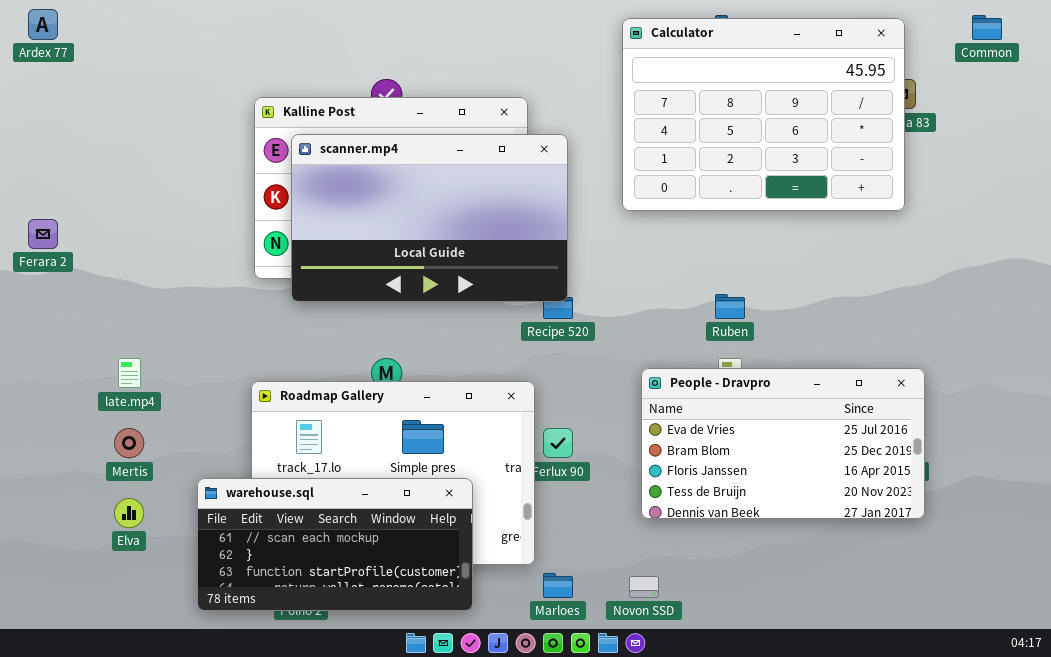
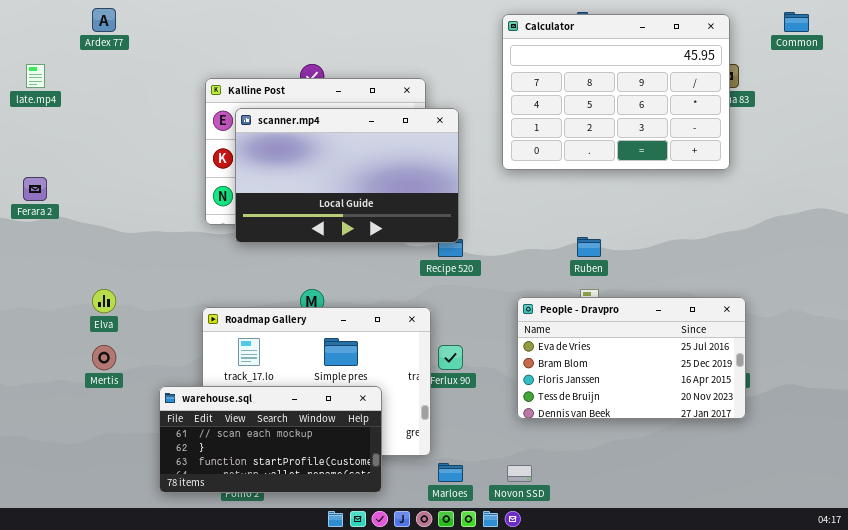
Ardex 77: [28,9,58,40] -> [92,8,116,32], moved
late.mp4: [118,358,141,388] -> [26,64,45,88], moved
Elva: [114,498,144,528] -> [92,289,116,313], moved

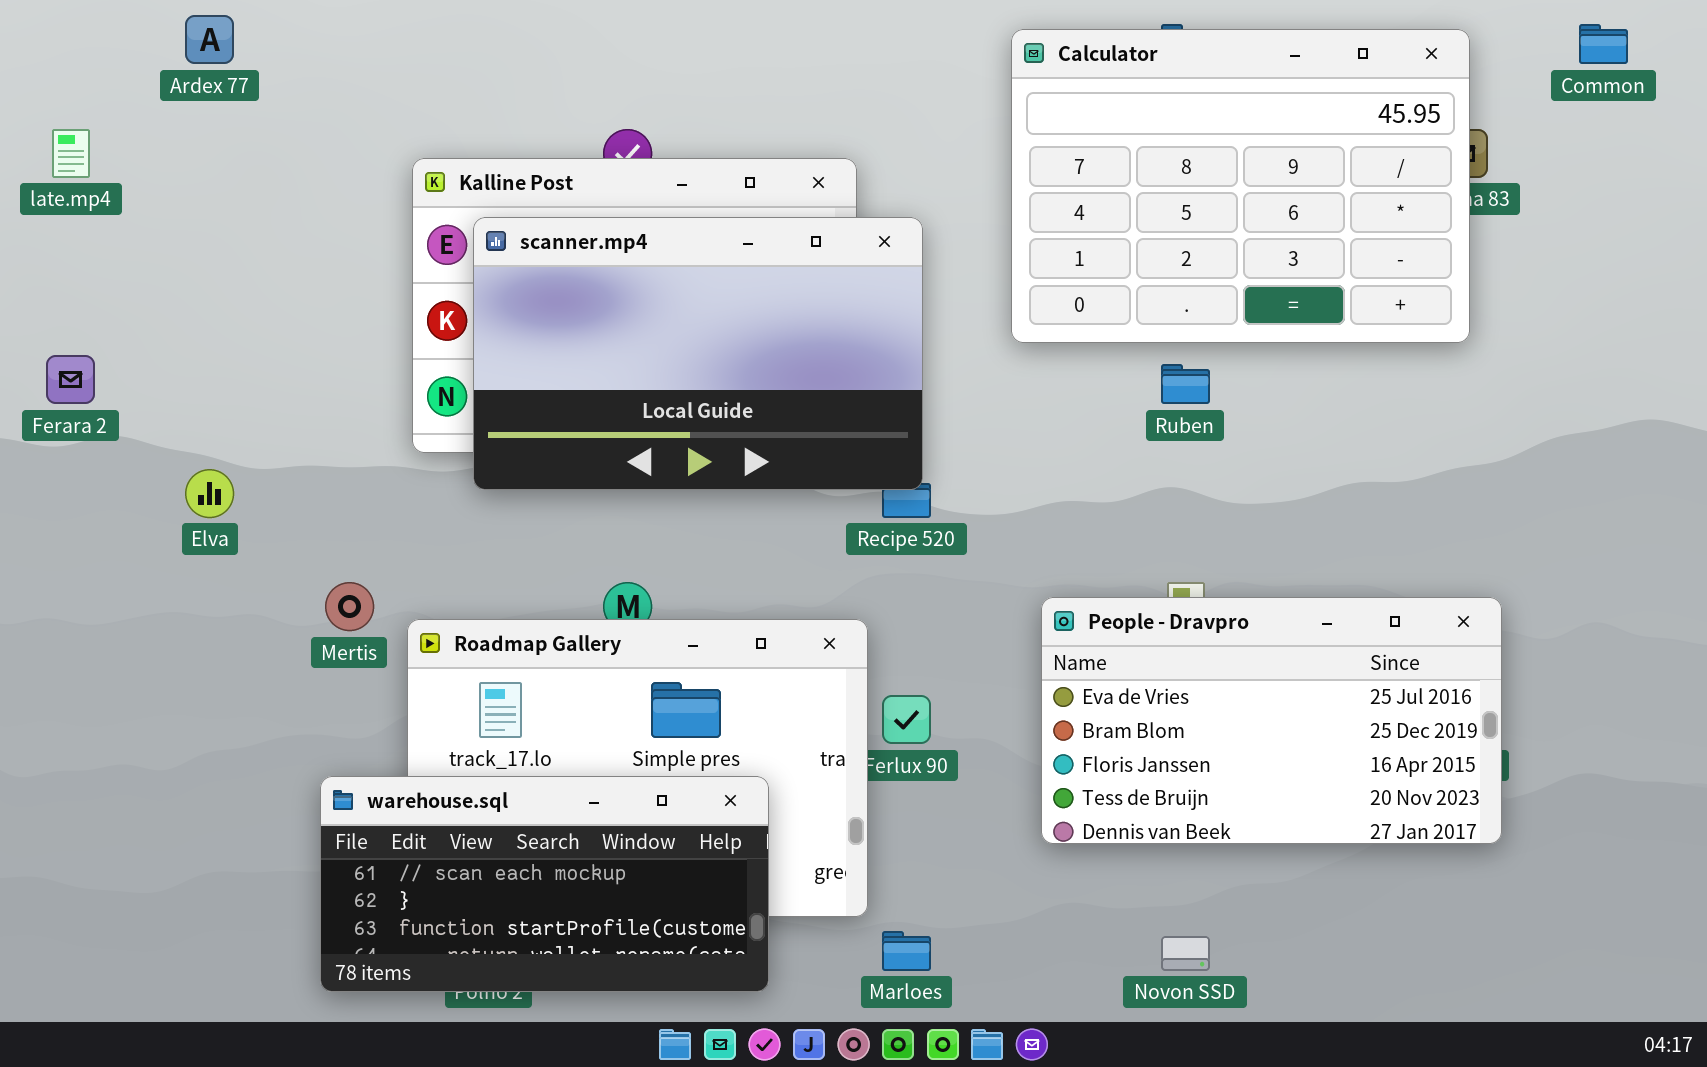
Ruben: [577,237,601,257] -> [1161,364,1210,404], moved
Elva: [92,289,116,313] -> [185,469,234,518], moved
Mertis: [92,345,116,370] -> [325,582,374,631], moved
Novon SSD: [507,465,532,482] -> [1161,936,1210,971], moved

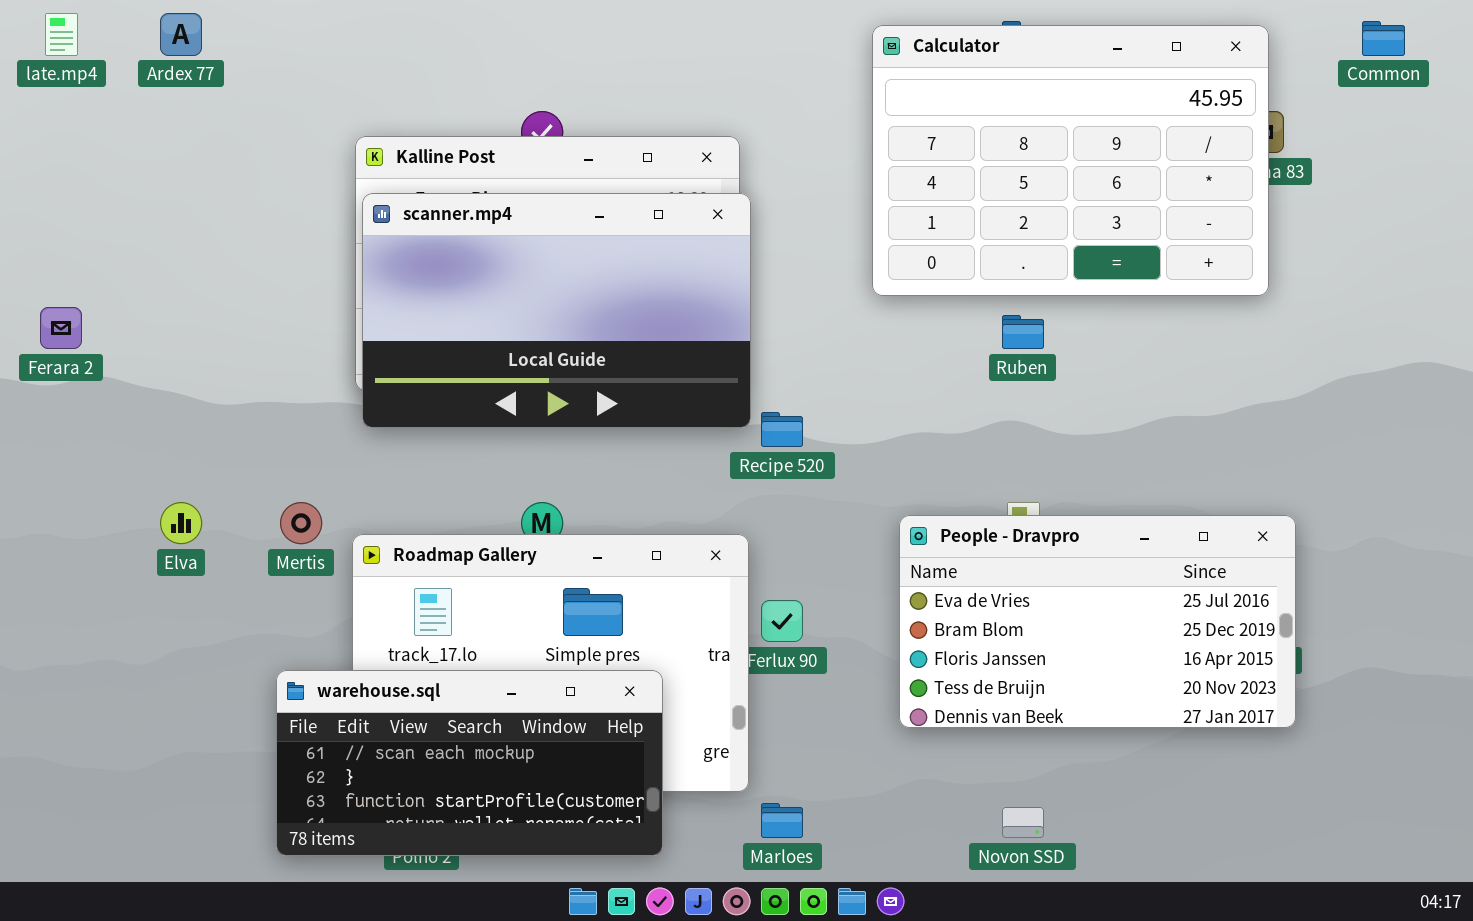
late.mp4: [52,129,90,178] -> [45,13,78,56], moved
scanner.mp4: [473,217,923,490] -> [362,193,751,428], moved
Elva: [185,469,234,518] -> [160,502,202,544], moved

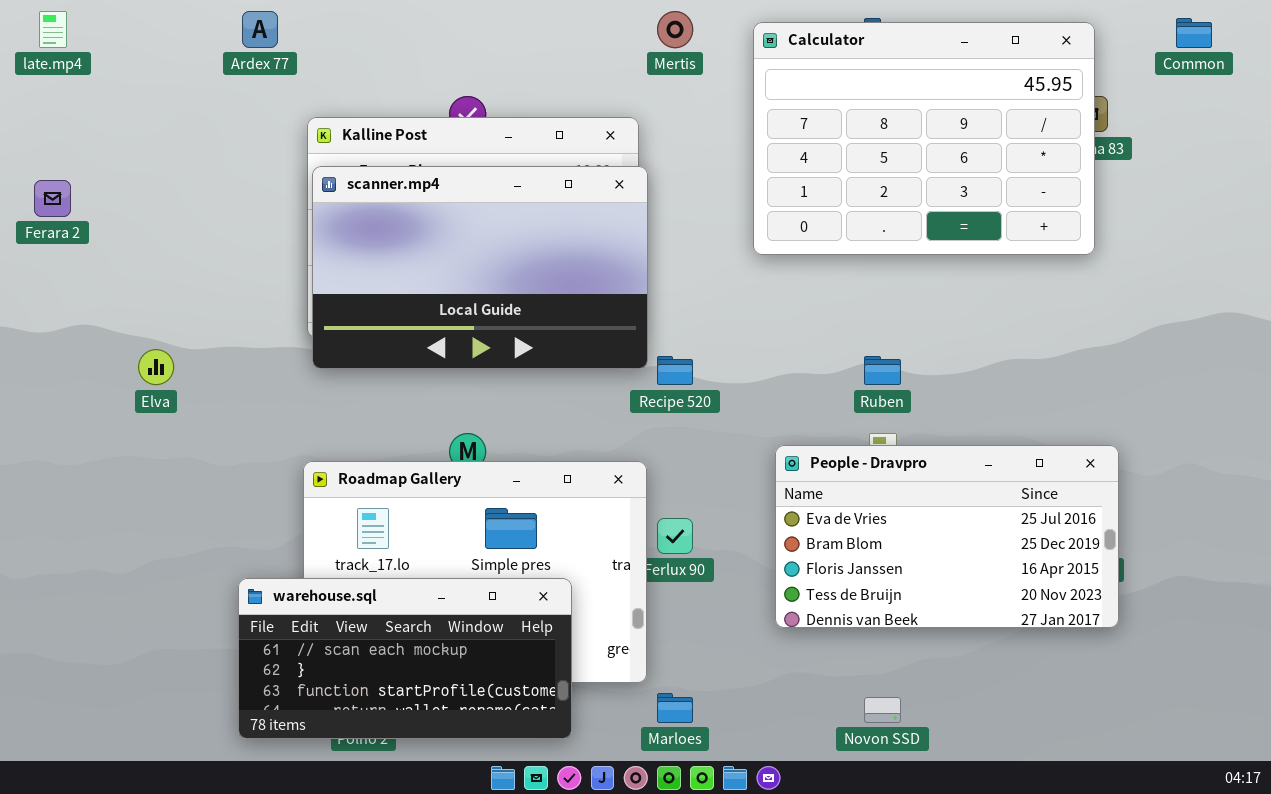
Ardex 77: [160,13,202,56] -> [242,11,278,48], moved
Ferara 2: [40,307,82,349] -> [34,180,71,217], moved
Ruben: [1002,315,1044,349] -> [864,356,901,385], moved
Elva: [160,502,202,544] -> [138,349,174,385], moved
Mertis: [280,502,322,544] -> [657,11,693,48], moved

